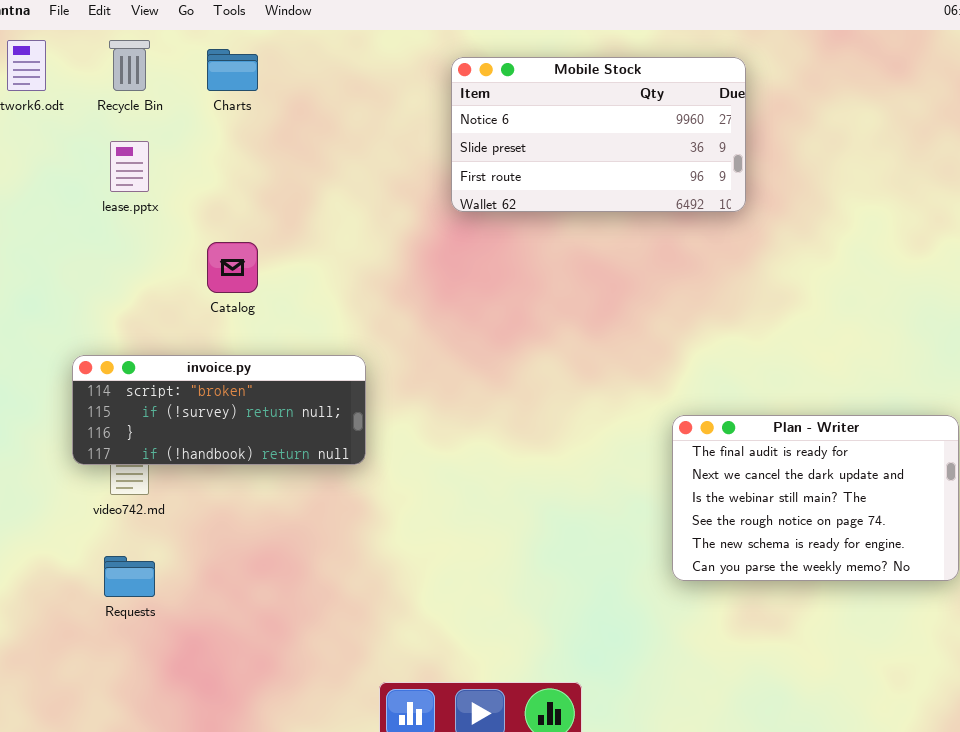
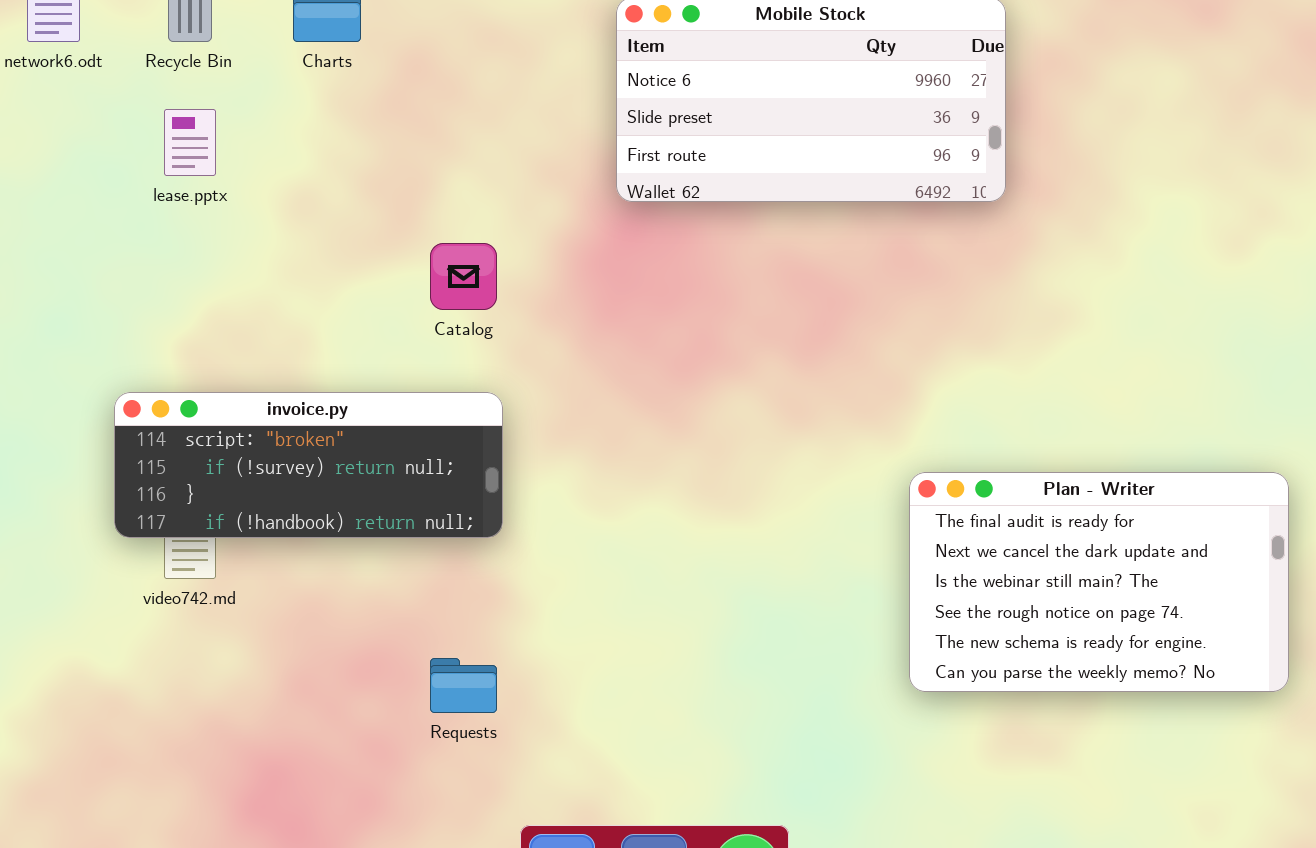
Catalog: [207,242,258,293] -> [430,243,497,310], moved
Requests: [104,556,155,597] -> [430,658,497,713], moved

